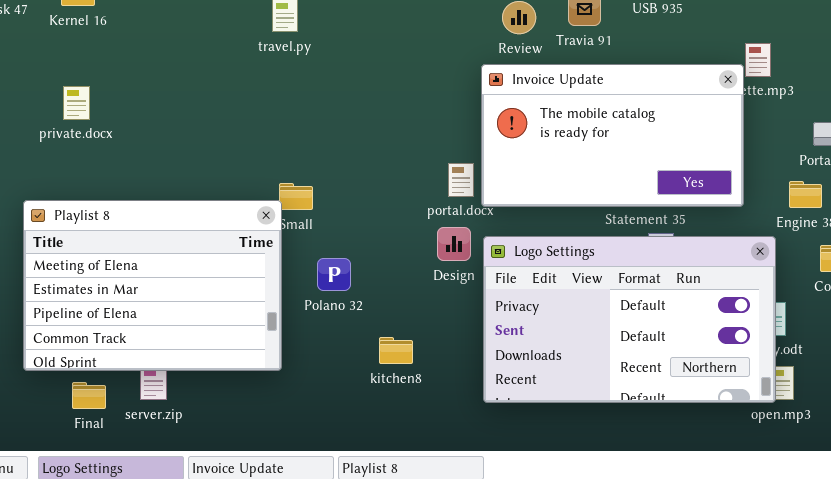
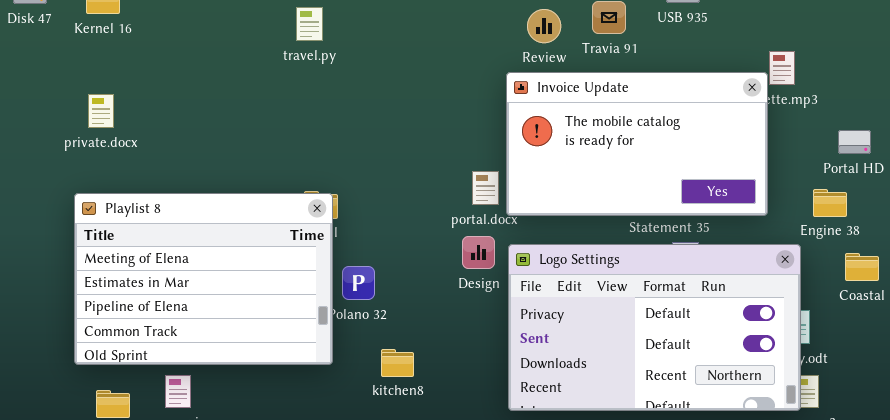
Playlist 8: [23,200,282,371] -> [74,193,333,365], moved
kitchen8: [379,337,413,364] -> [381,349,414,377], moved

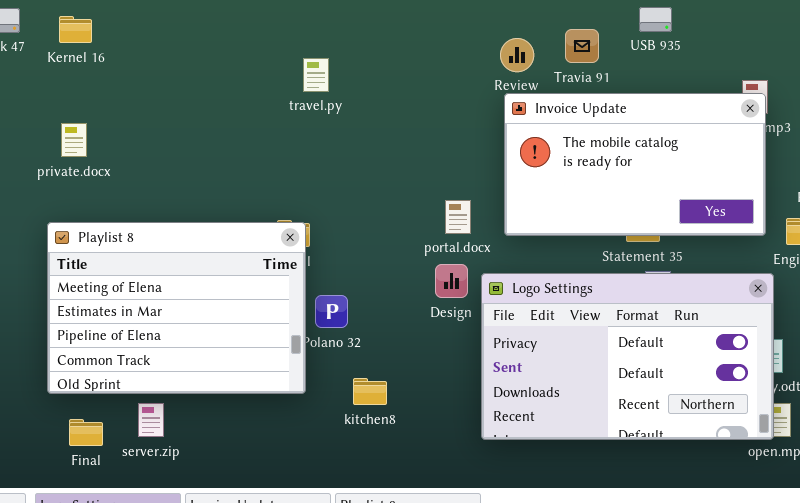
travel.py: [296,7,323,41] -> [303,58,329,92], moved
Invoice Update: [506,72,768,216] -> [504,93,766,236], moved

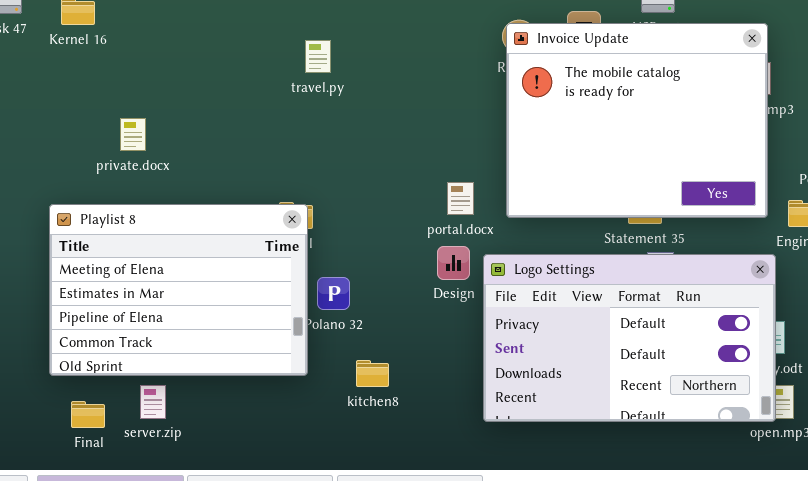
Invoice Update: [504,93,766,236] -> [506,23,768,218], resized
private.docx: [61,123,87,157] -> [120,118,146,151], moved

